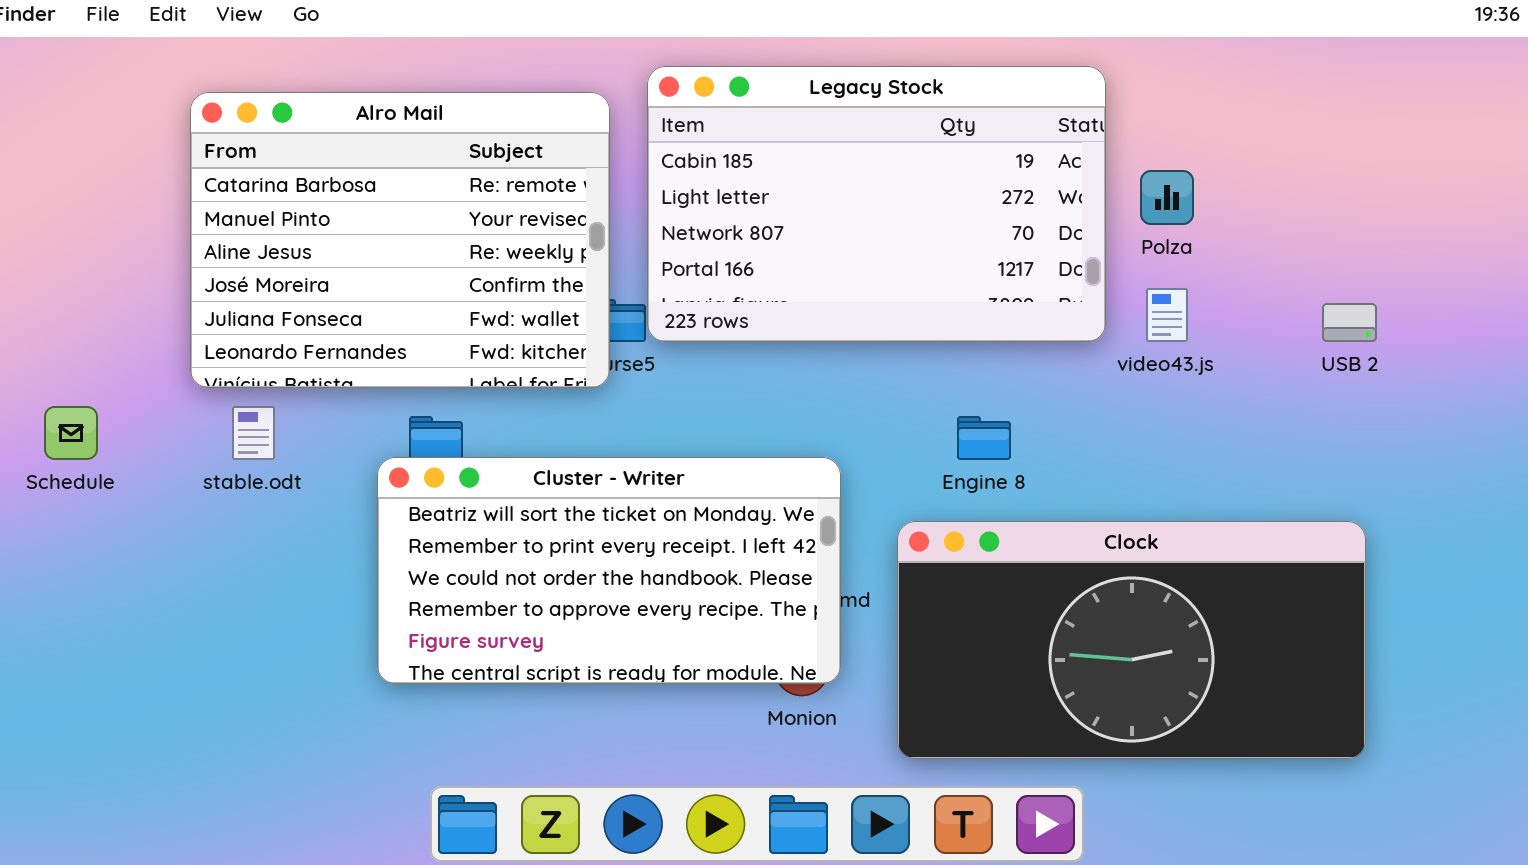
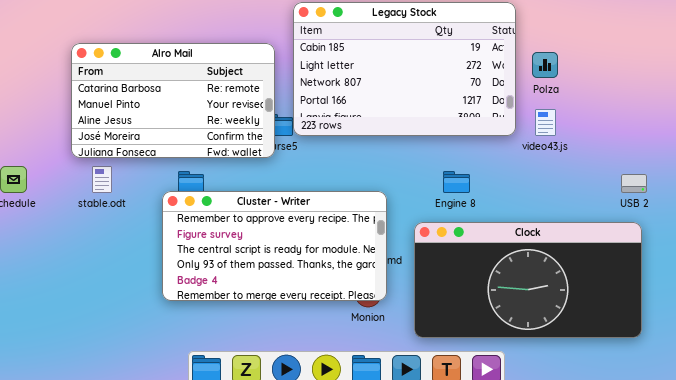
Alro Mail: [190,92,610,388] -> [71,43,275,158], resized
USB 2: [1322,303,1377,342] -> [621,174,647,193], moved
Cluster - Writer: [377,457,841,684] -> [162,191,387,301], scrolled down 3 rows

